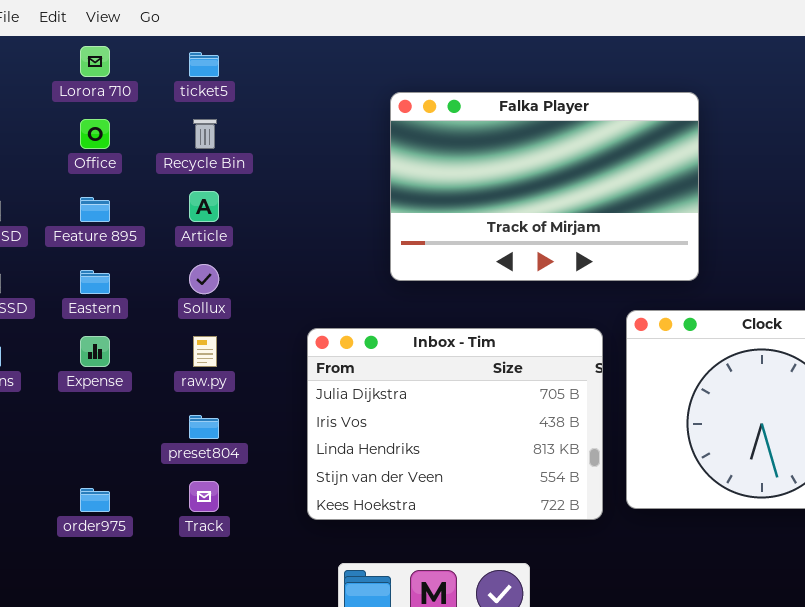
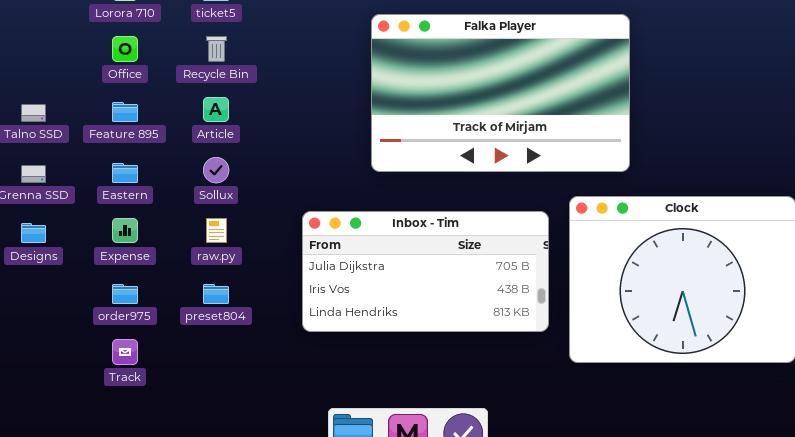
Inbox - Tim: [307,328,603,520] -> [302,211,549,332], resized
Track: [189,481,219,512] -> [112,339,138,365], moved
order975: [80,488,110,512] -> [112,284,138,304], moved

